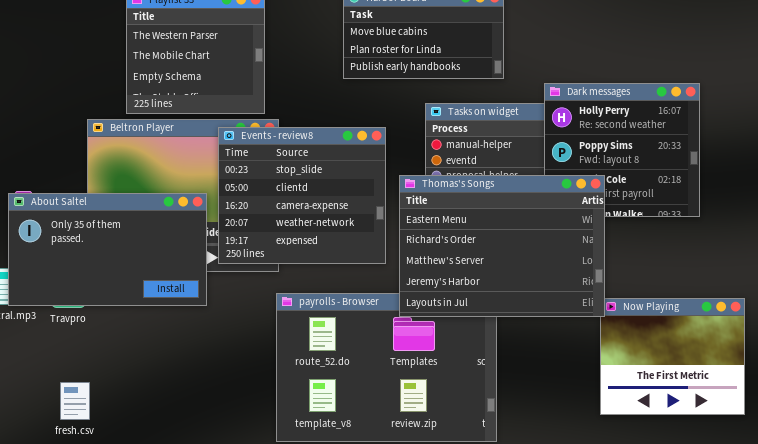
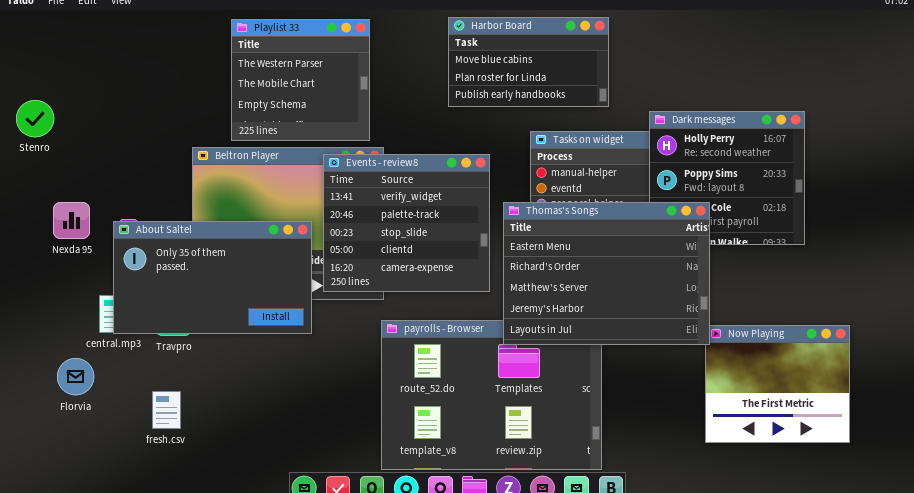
Events - review8: [218,127,386,264] -> [323,154,490,292], scrolled up 2 rows
fresh.csv: [60,382,90,420] -> [152,391,181,429], moved

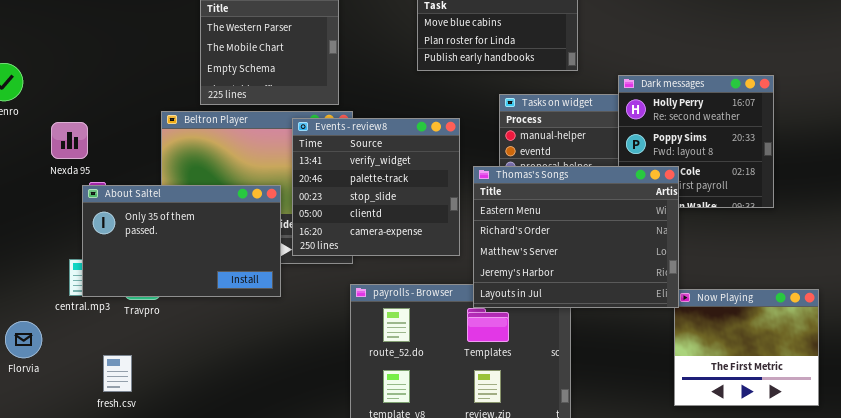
Nexda 95: [53,202,90,239] -> [51,122,88,159], moved
Florvia: [57,358,94,395] -> [5,321,42,358], moved
fresh.csv: [152,391,181,429] -> [103,355,132,392], moved

